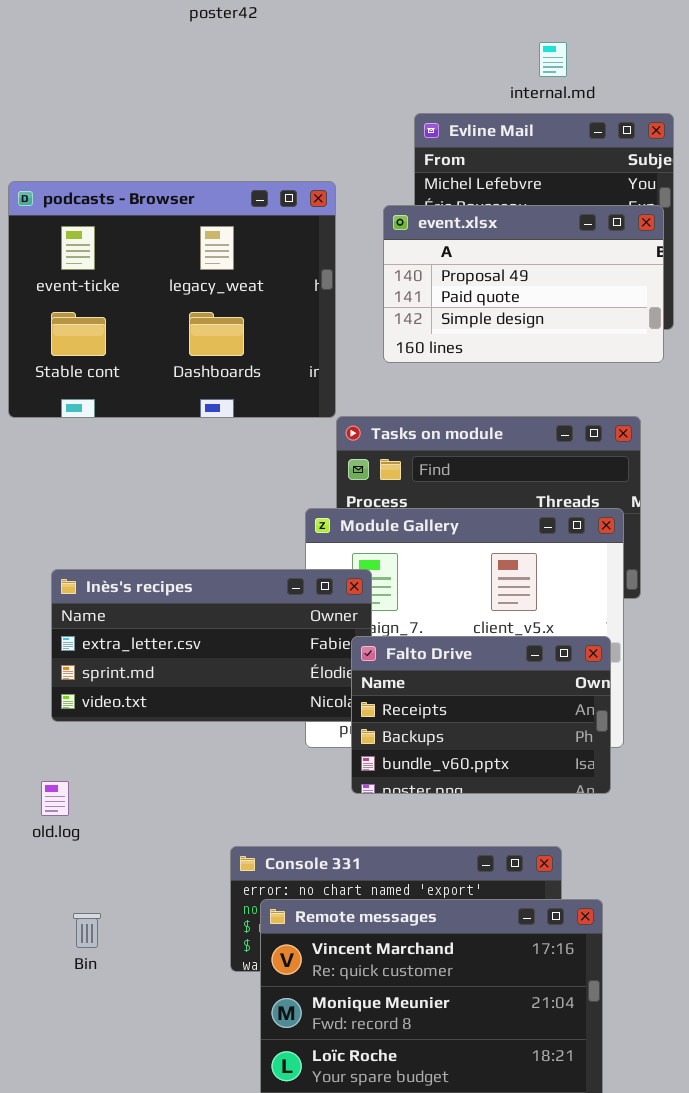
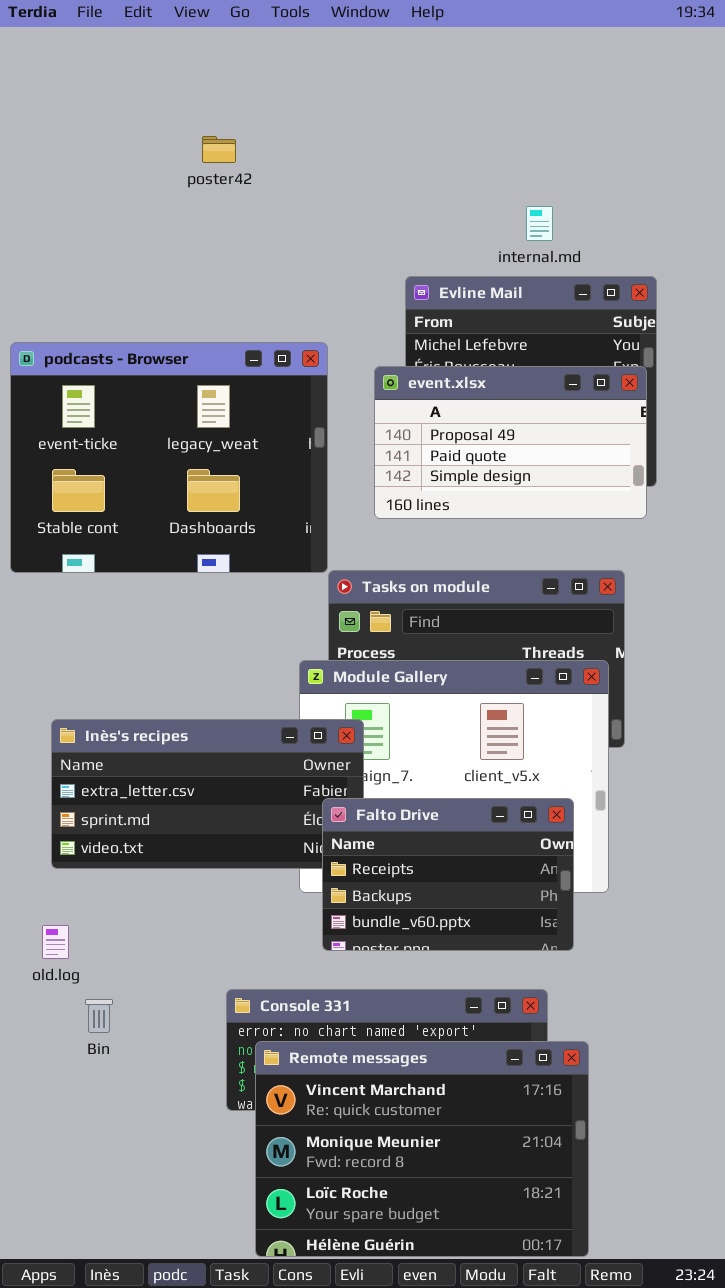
Falto Drive: [351,636,611,794] -> [322,798,574,951], moved
Bin: [73,913,101,948] -> [85,999,113,1033], moved

